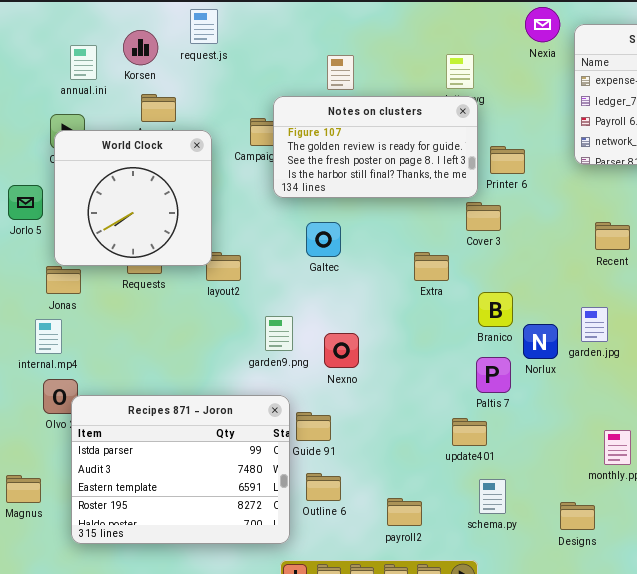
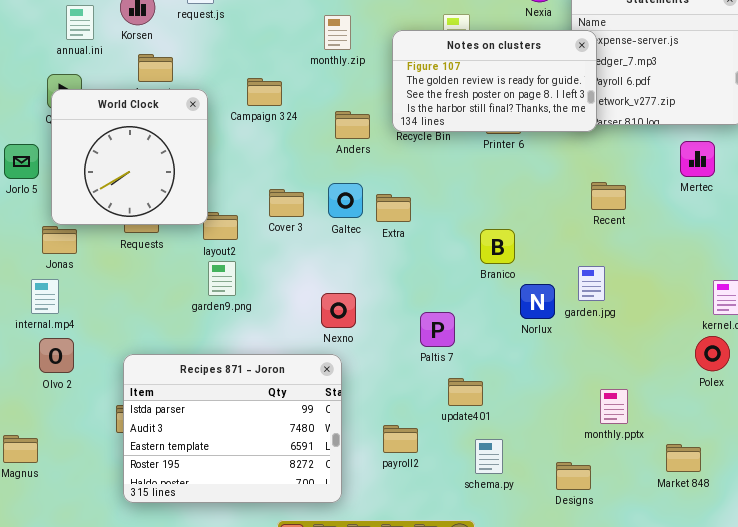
Notes on clusters: [273,96,478,198] -> [392,30,597,132], moved
Cover 3: [466,202,501,231] -> [269,189,304,217], moved
Galtec: [306,222,341,257] -> [328,183,363,218], moved
Extra: [414,252,449,281] -> [376,194,411,222], moved
Branico: [478,292,513,327] -> [480,229,515,264], moved
garden9.png: [265,316,293,351] -> [208,261,236,296], moved
Paltis 7: [476,357,511,393] -> [420,312,455,347], moved
Recipes 871 - Joron: [71,395,290,544] -> [123,354,342,503], moved
payroll2: [387,498,422,526] -> [383,425,418,453], moved

